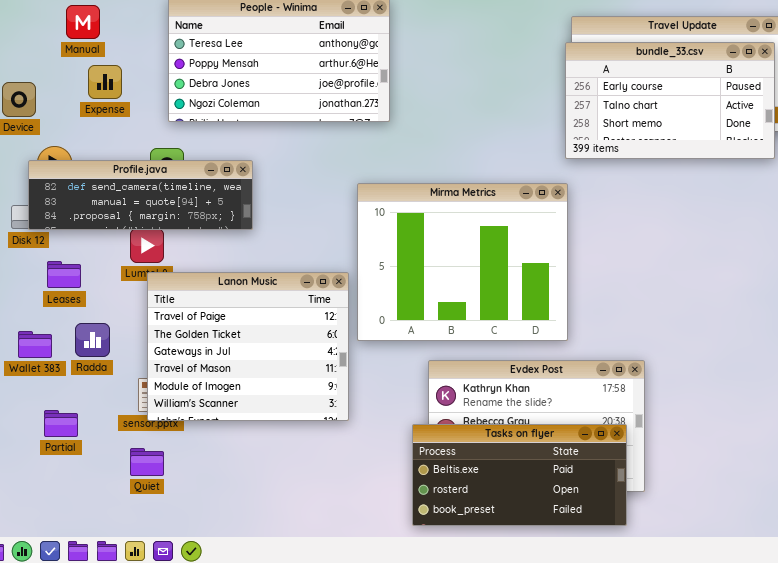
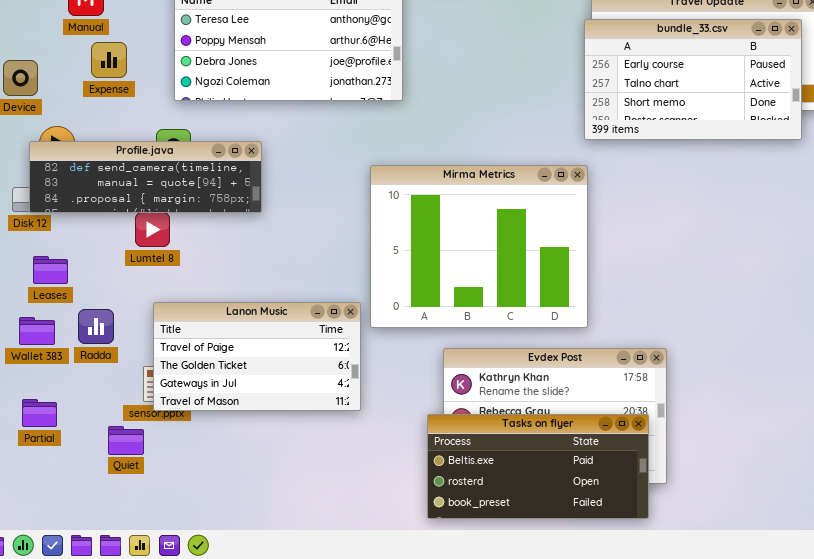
Leases: [47,261,81,288] -> [33,256,68,284], moved
Lanon Music: [147,272,349,421] -> [153,302,361,411], resized
Partial: [44,410,78,437] -> [22,399,57,427], moved
Quiet: [130,448,164,476] -> [108,426,144,455], moved

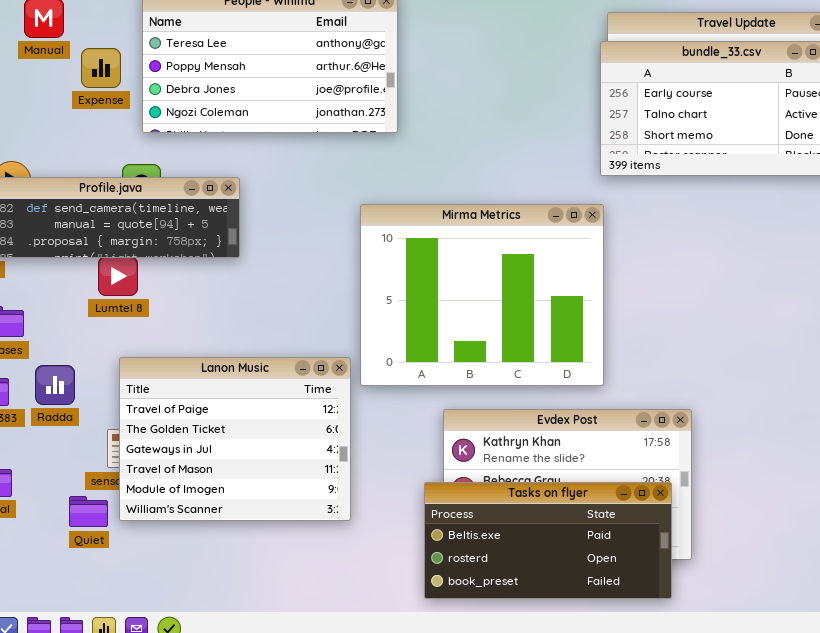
Expense: [91,42,127,78] -> [81,48,121,88], moved
Lanon Music: [153,302,361,411] -> [119,357,351,521], resized

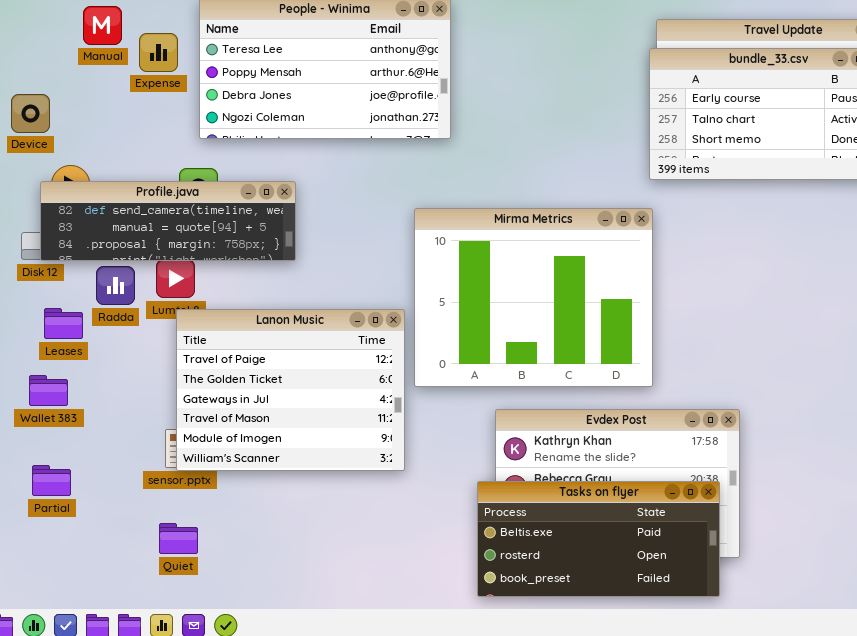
Expense: [81,48,121,88] -> [139,33,178,72], moved
Lanon Music: [119,357,351,521] -> [176,309,405,471], moved
Radda: [35,365,75,405] -> [96,266,135,305], moved
Quiet: [69,496,108,527] -> [159,523,198,554], moved

